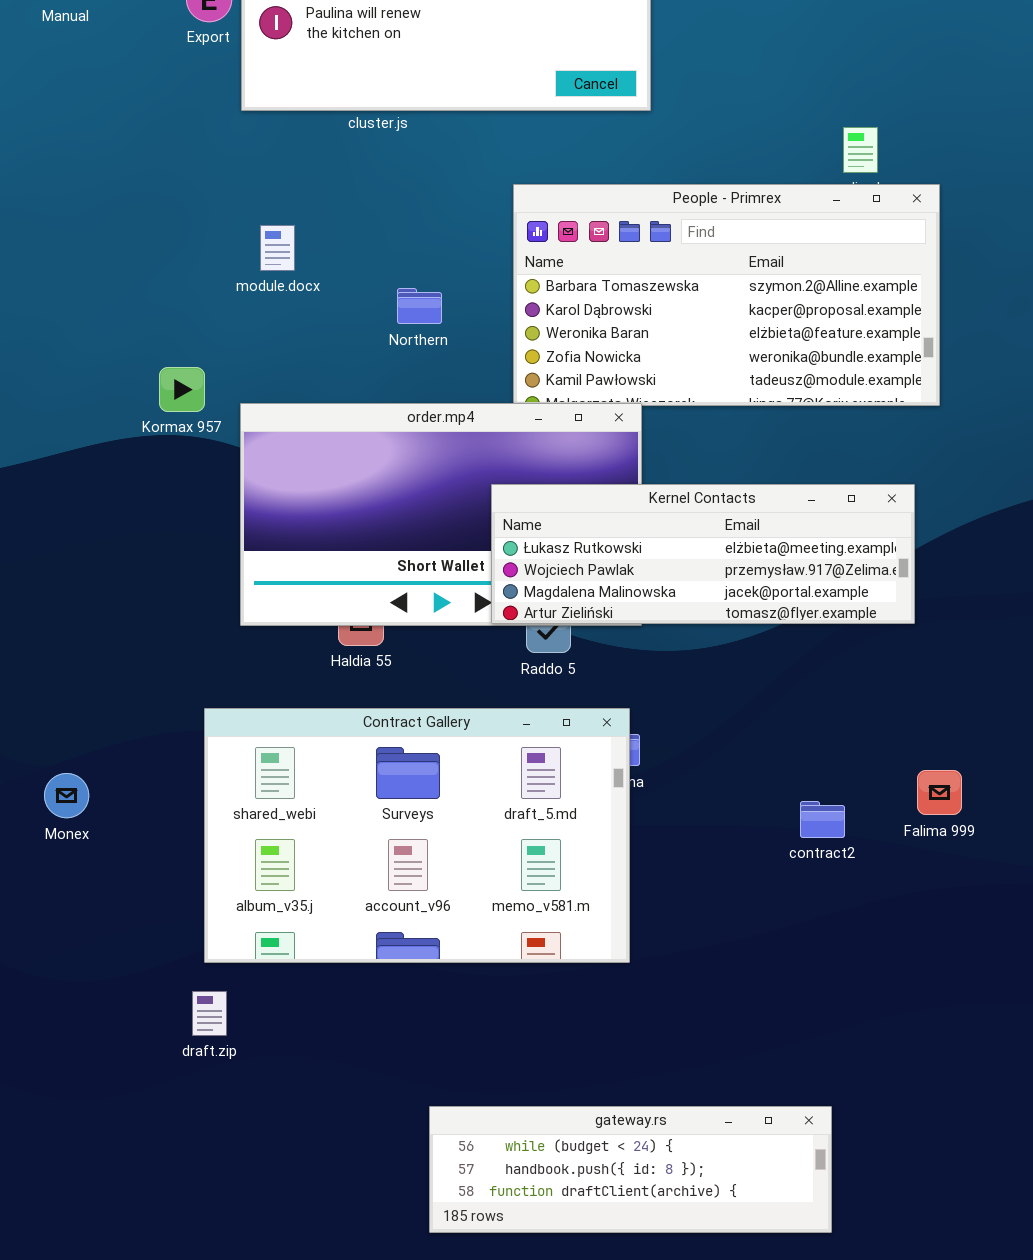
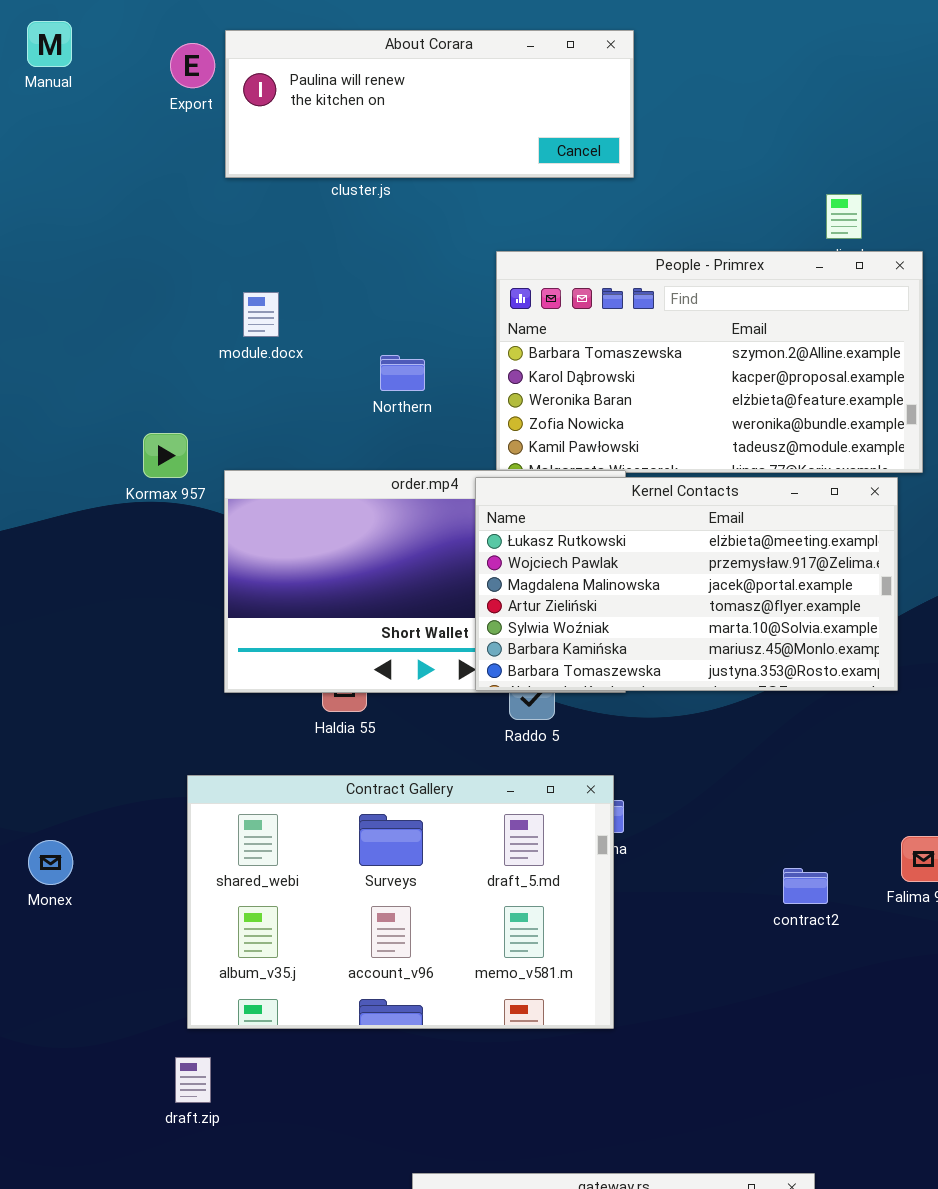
Kernel Contacts: [491,484,915,624] -> [475,477,898,691], resized

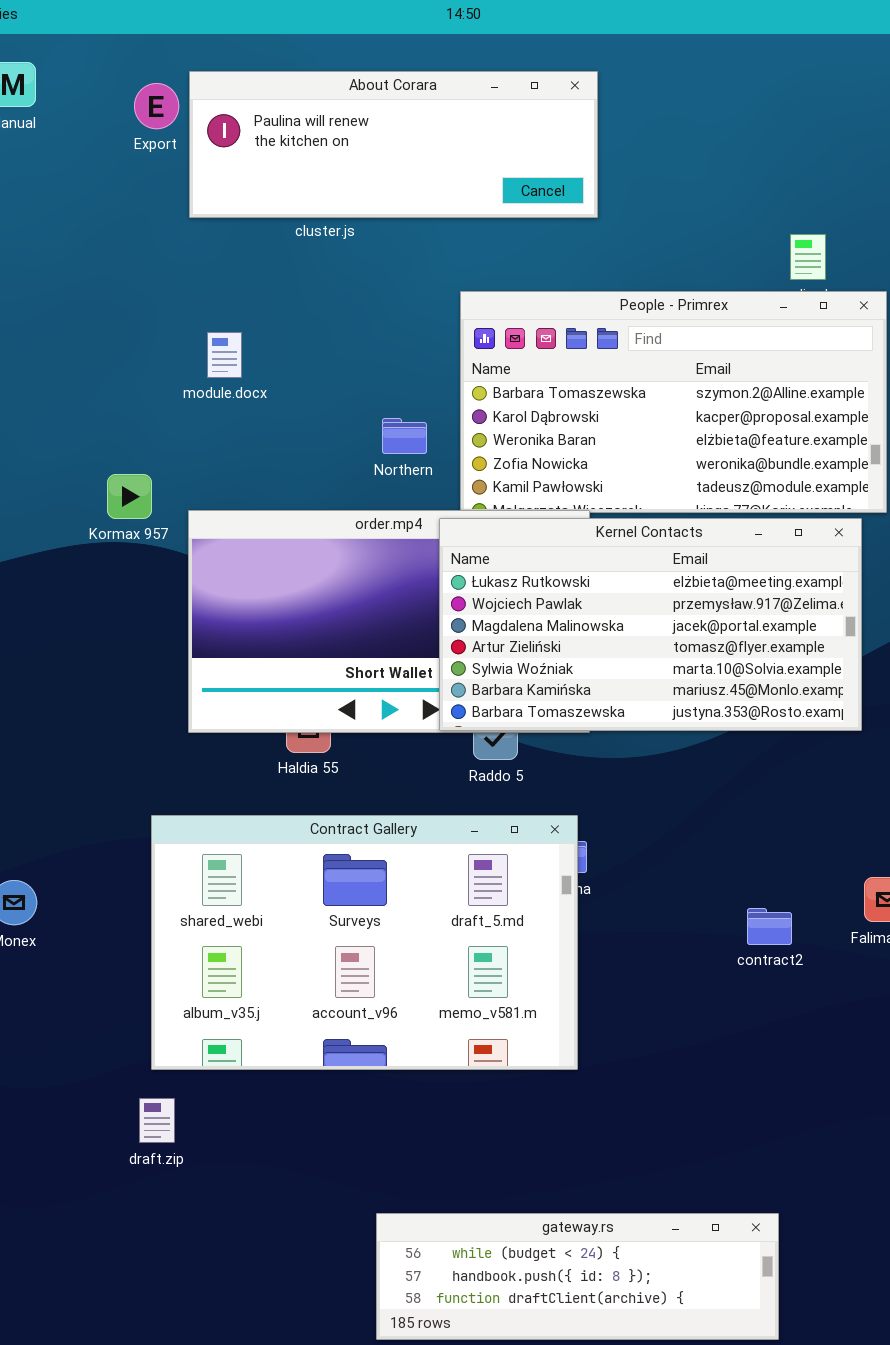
Northern: [380,355,425,391] -> [382,418,427,454], moved

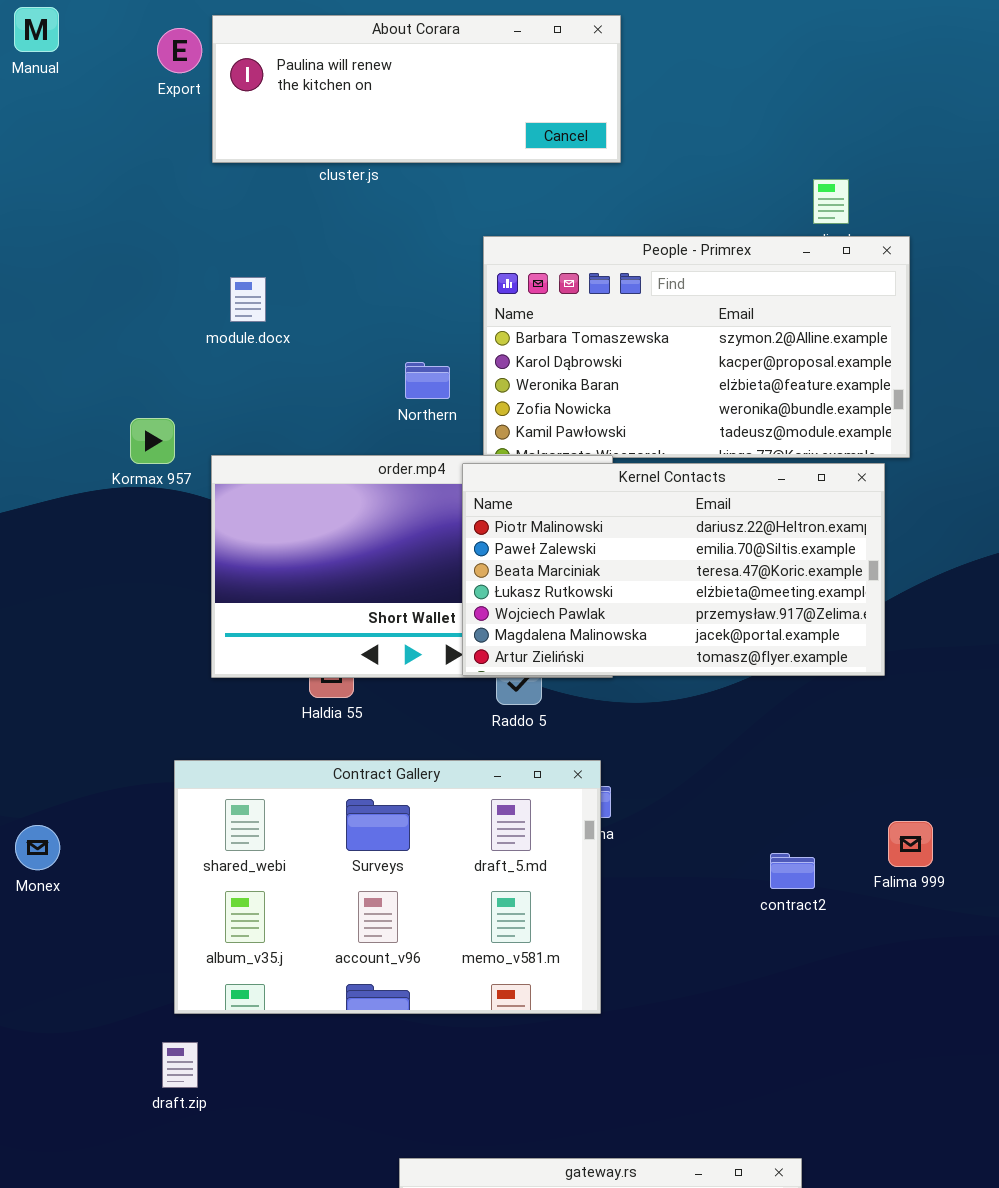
Kernel Contacts: [439,518,862,731] -> [462,463,885,676], scrolled up 3 rows

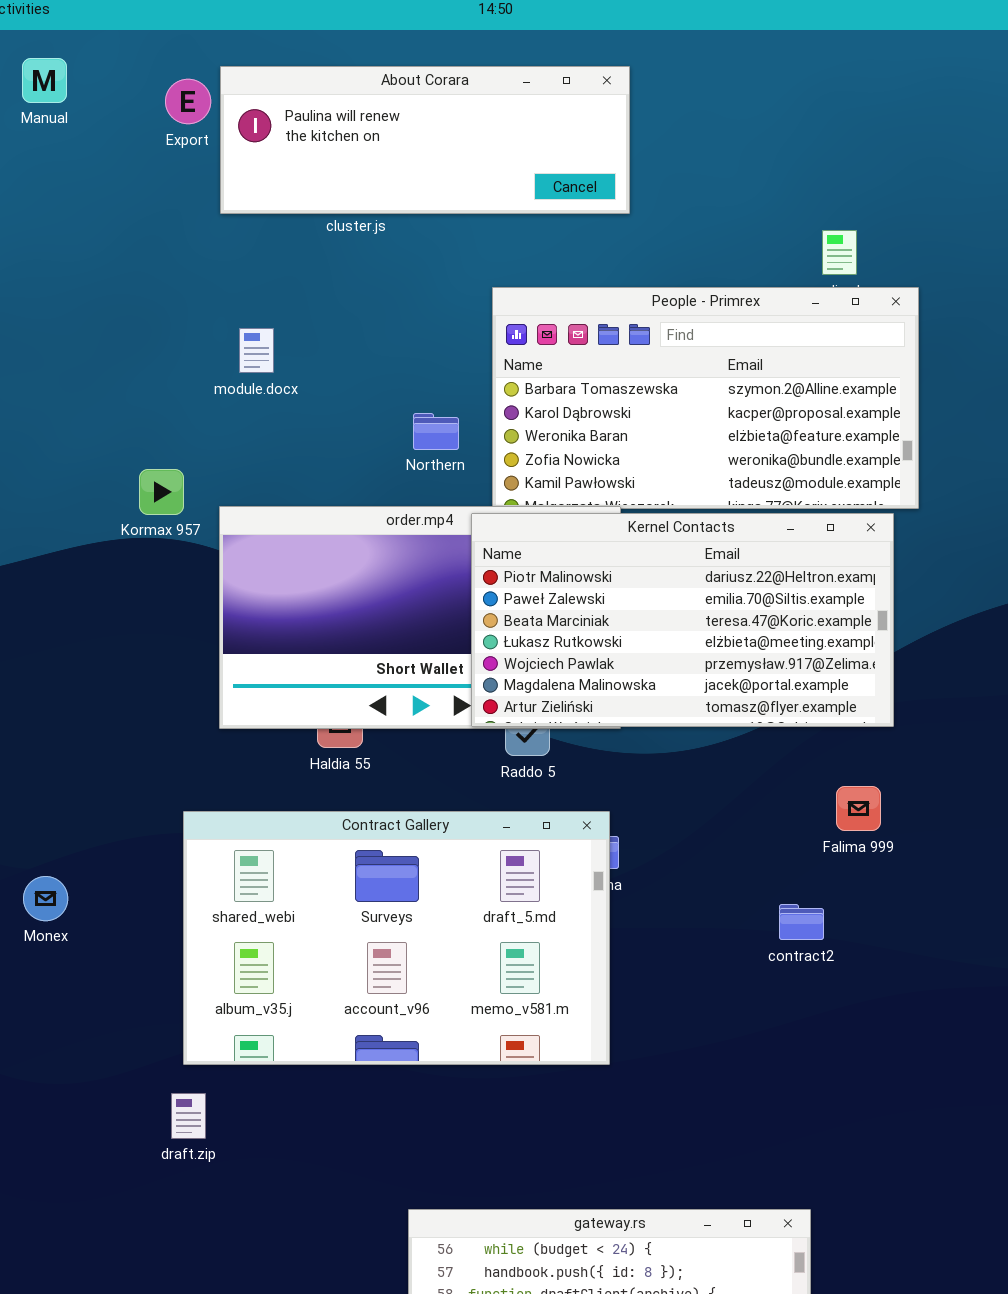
Falima 999: [888,821,933,867] -> [836,786,881,831], moved

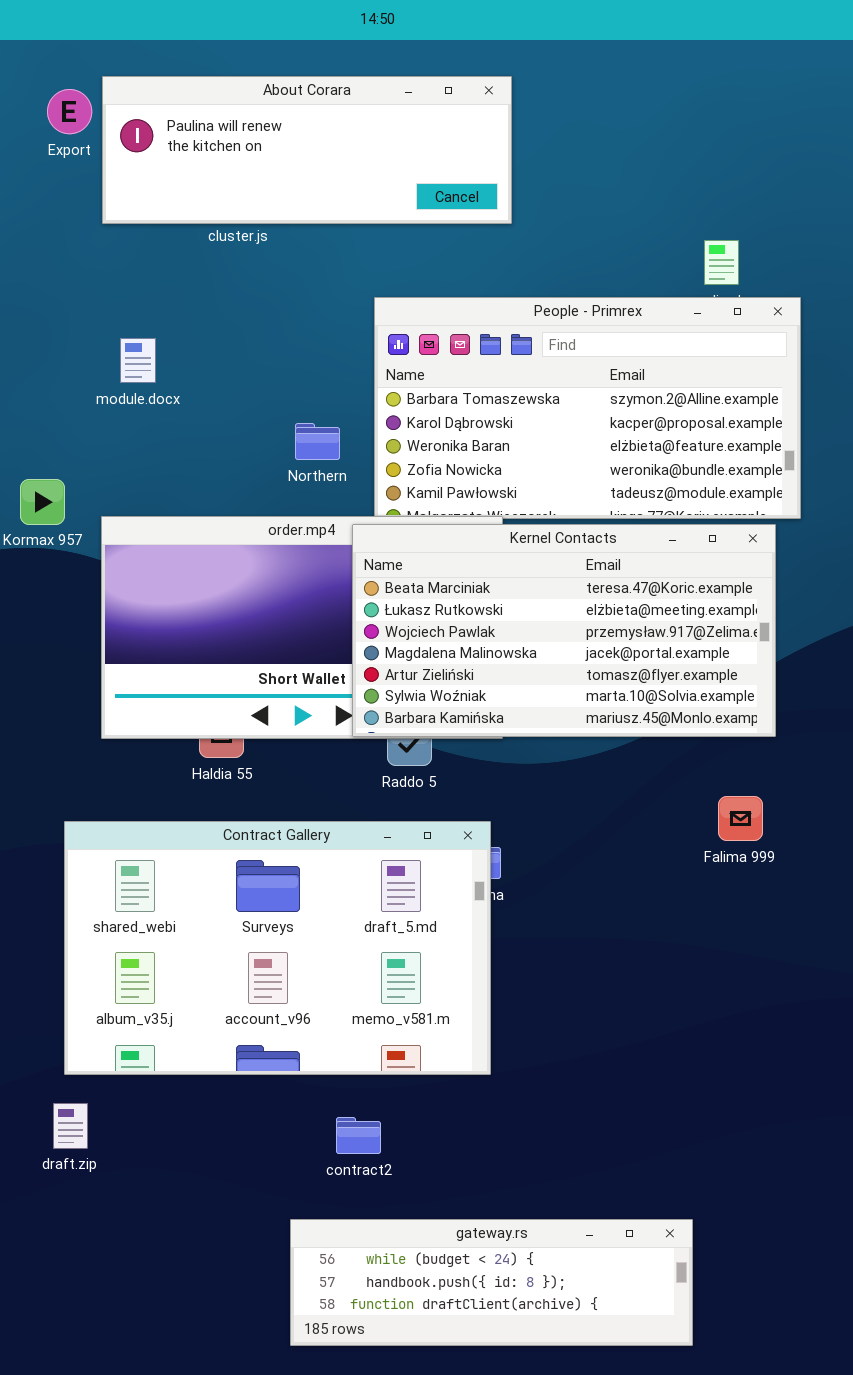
Kernel Contacts: [471,513,894,727] -> [352,524,776,737], scrolled down 2 rows
contract2: [779,904,824,940] -> [336,1117,381,1154], moved

